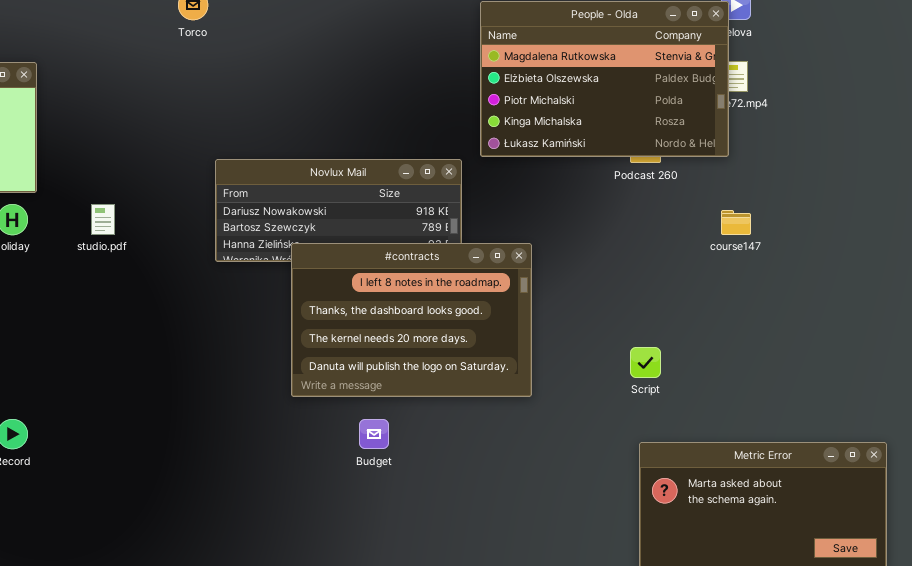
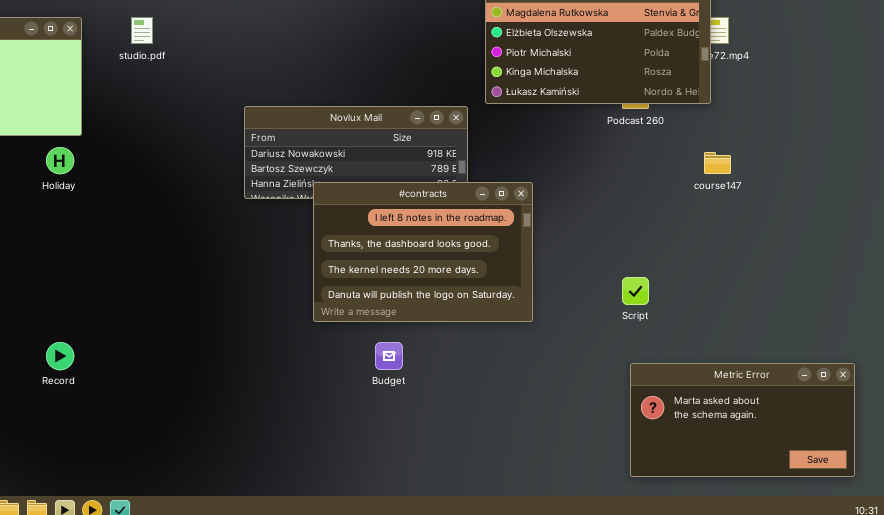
studio.pdf: [91,204,115,235] -> [131,17,153,44], moved

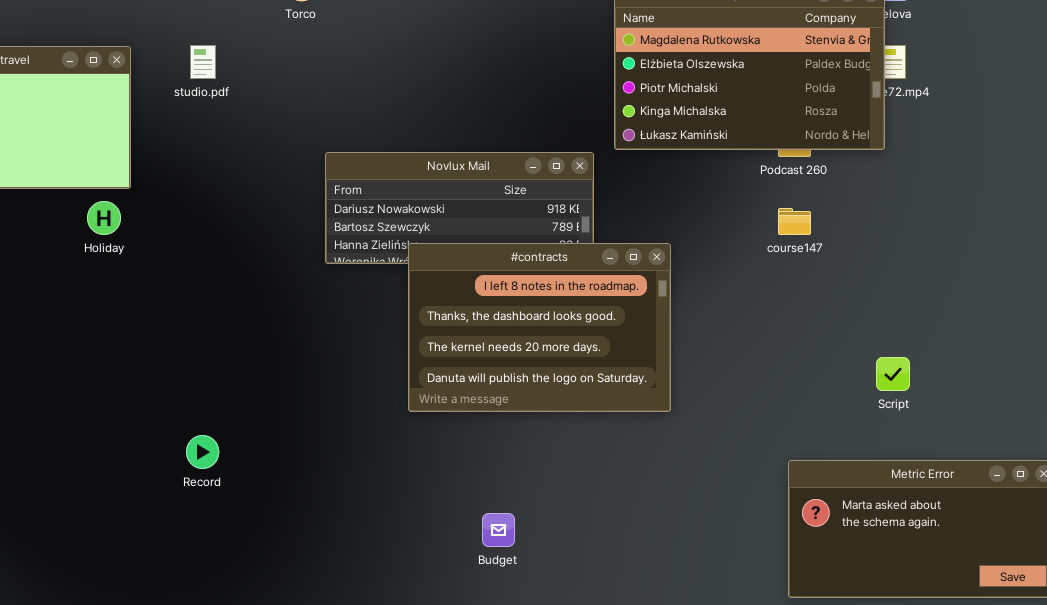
course147: [704,152,731,174] -> [778,208,811,235], moved
Script: [622,277,649,305] -> [876,357,910,391], moved
Record: [46,342,74,370] -> [186,435,219,469], moved
Budget: [375,342,403,370] -> [482,513,515,547], moved

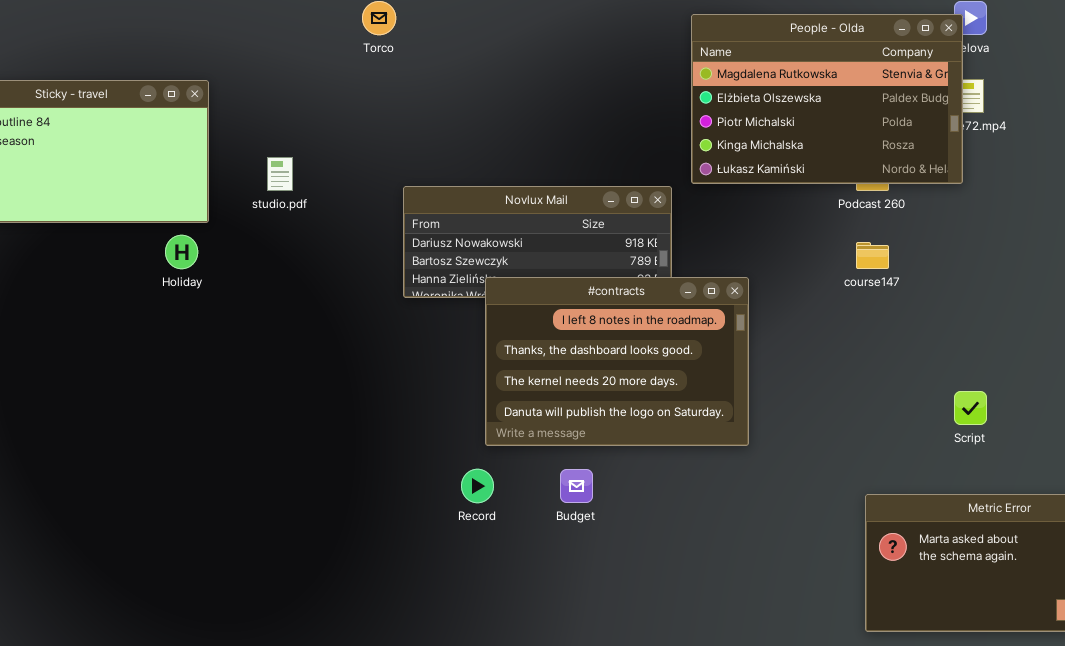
studio.pdf: [190,45,216,79] -> [267,157,293,191], moved
Record: [186,435,219,469] -> [461,469,494,503], moved
Budget: [482,513,515,547] -> [560,469,593,503], moved

